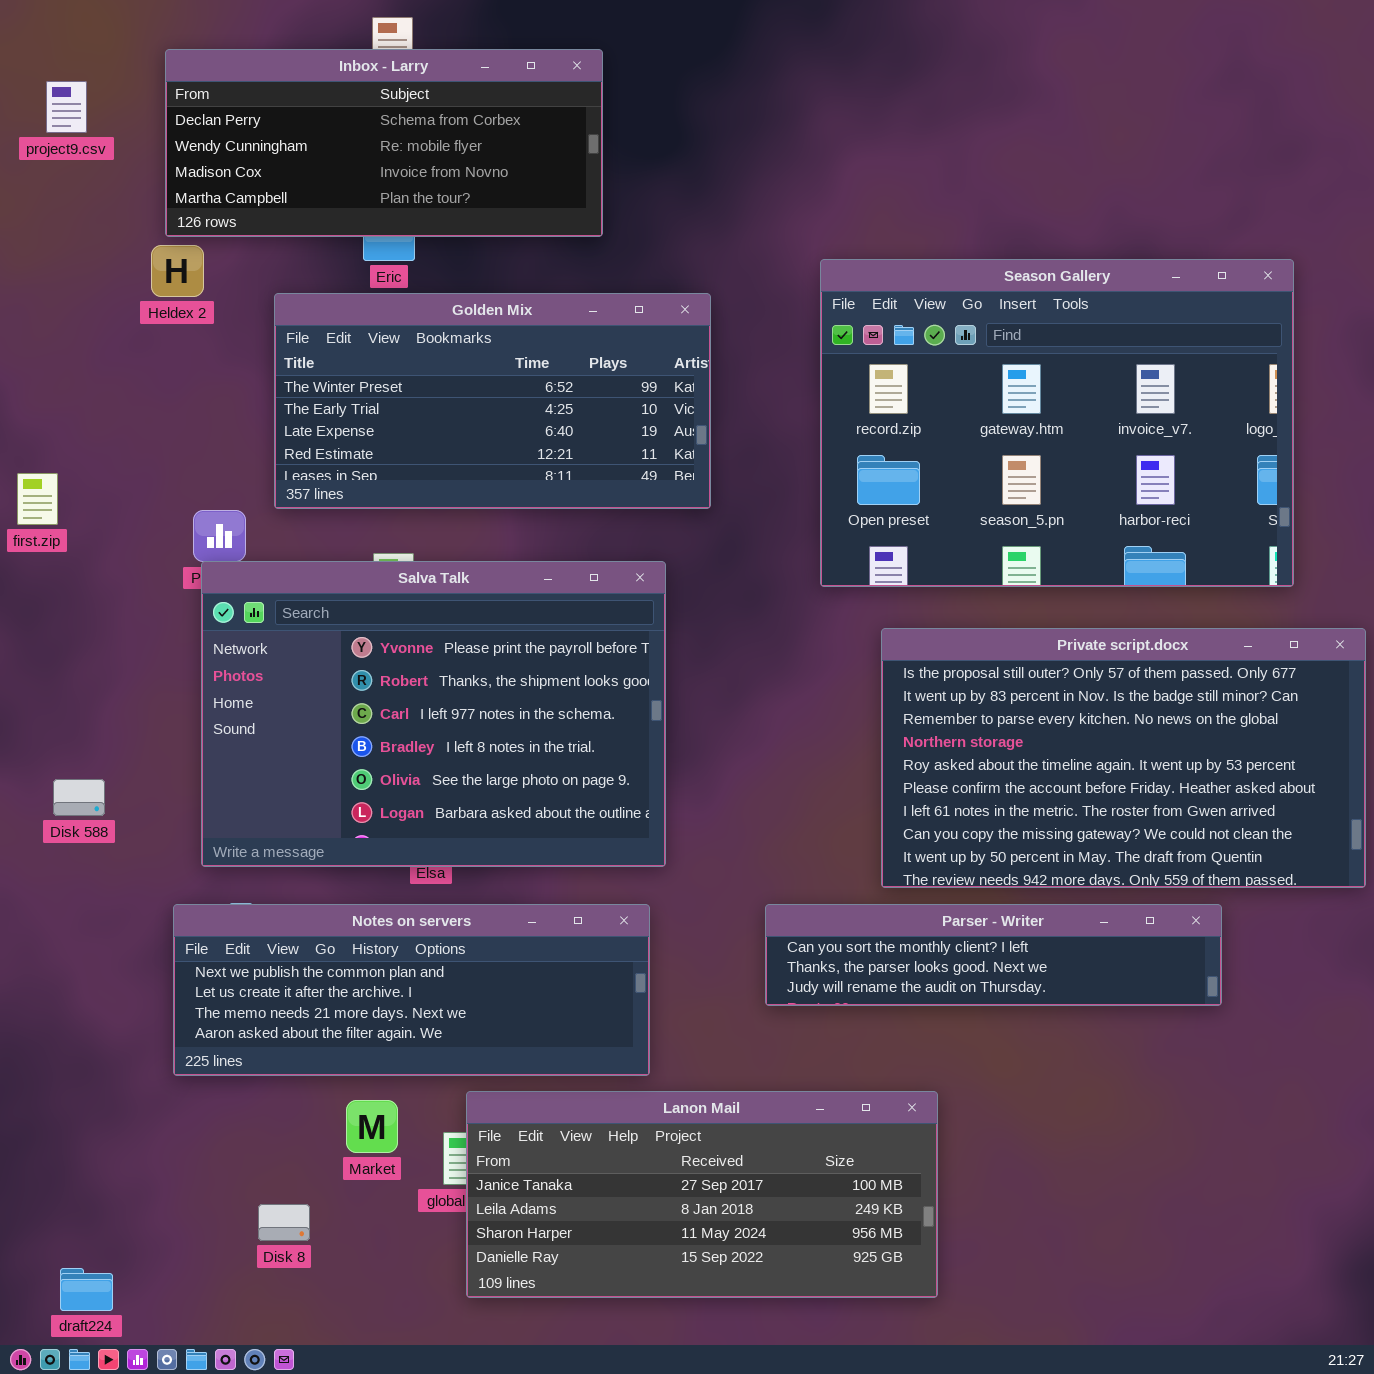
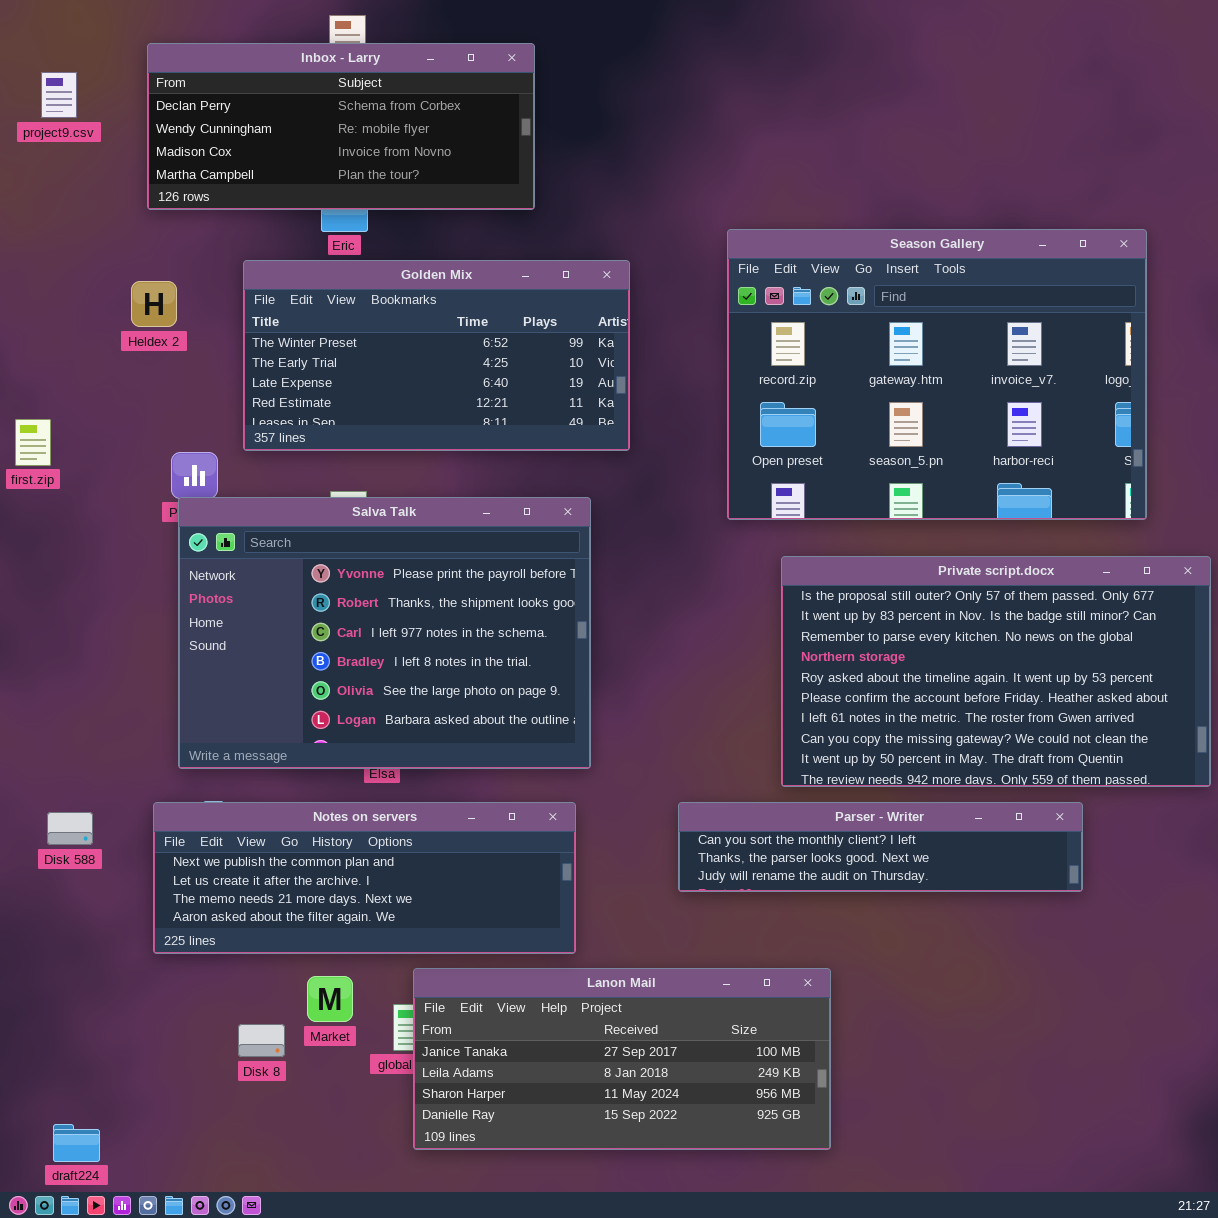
Heldex 2: [151,245,204,297] -> [131,281,177,327], moved
Disk 588: [53,779,105,816] -> [47,812,93,845], moved
Disk 8: [258,1204,310,1241] -> [238,1024,285,1057], moved

